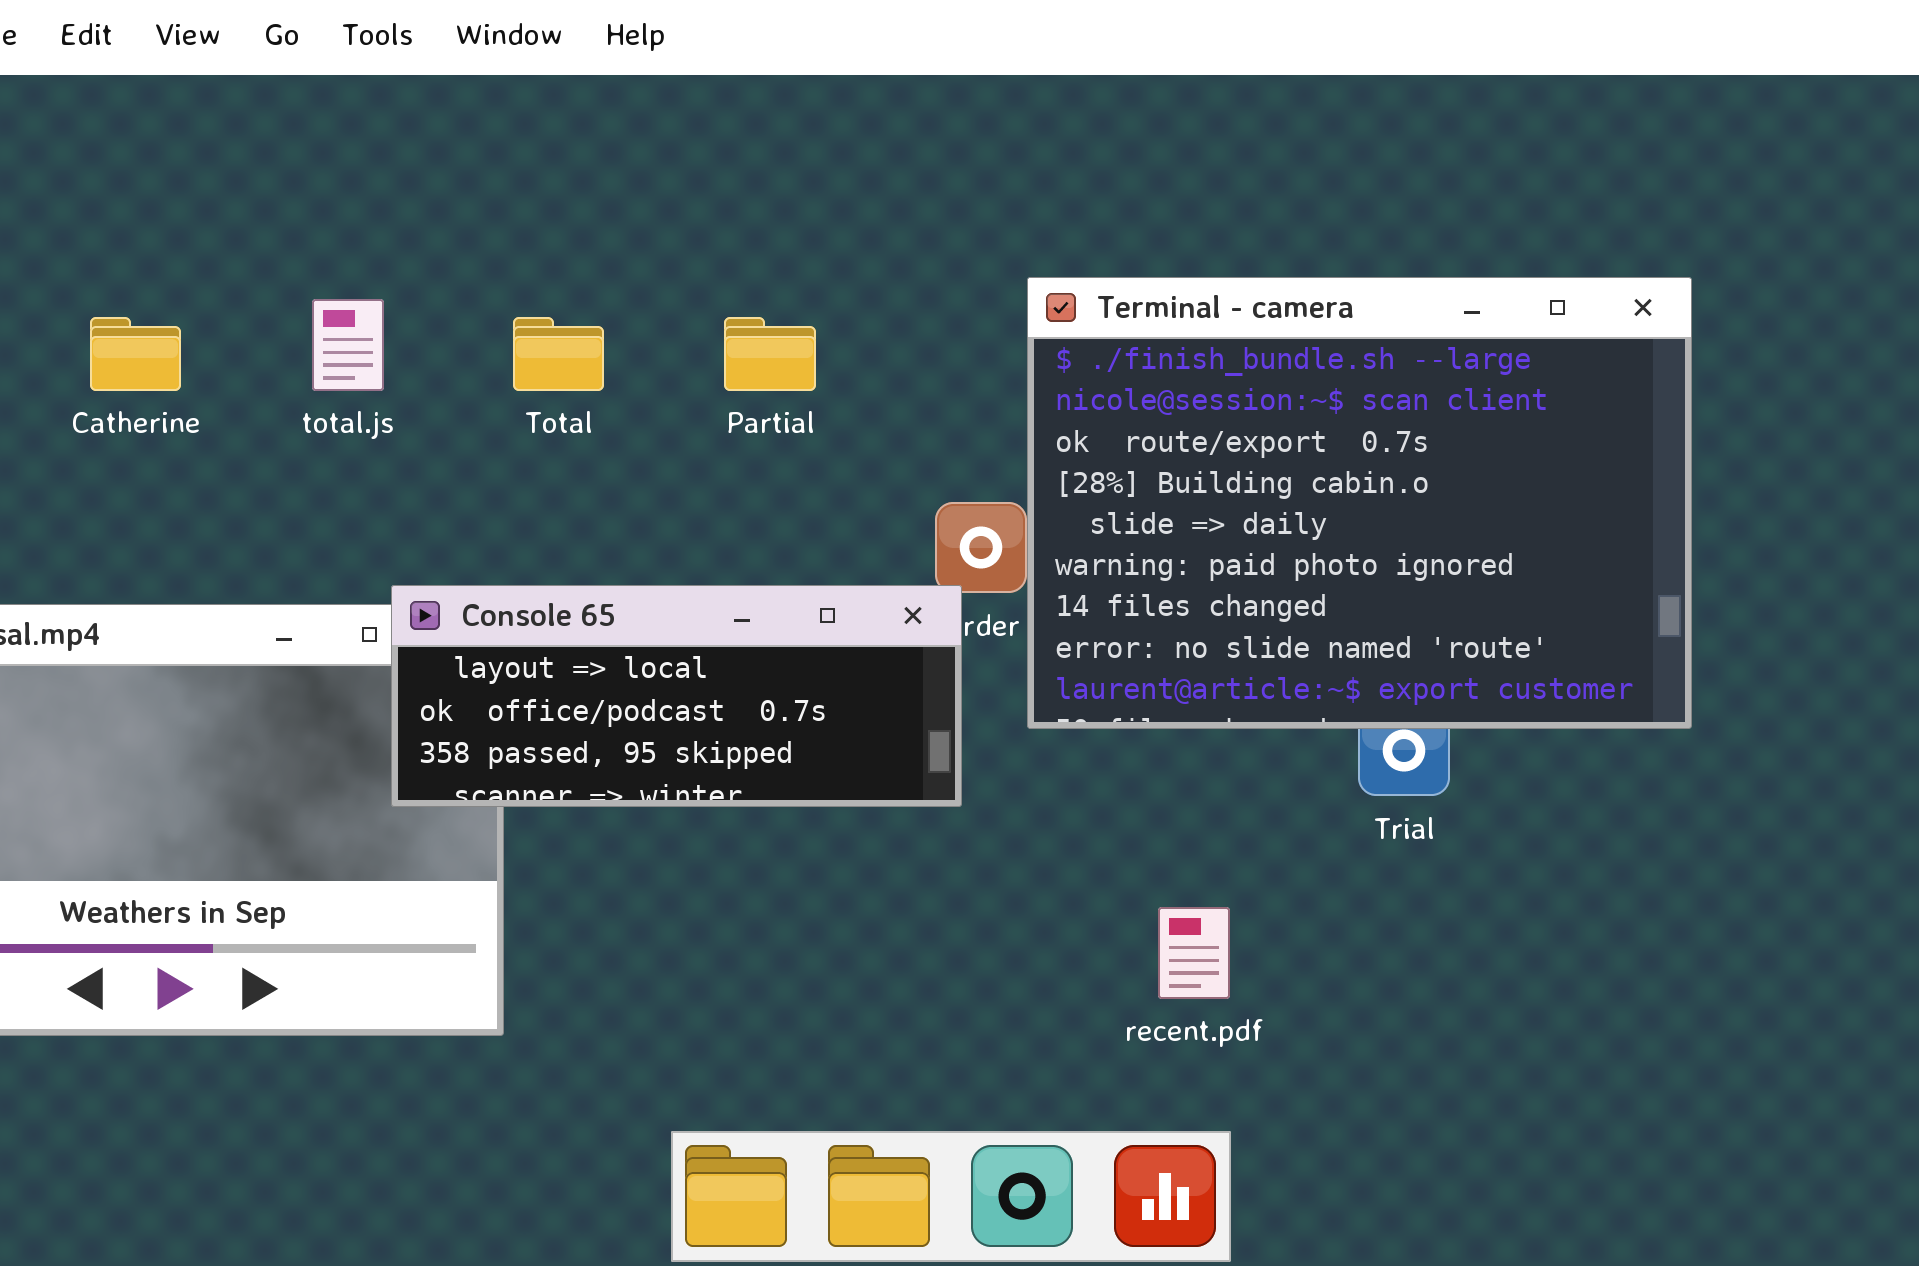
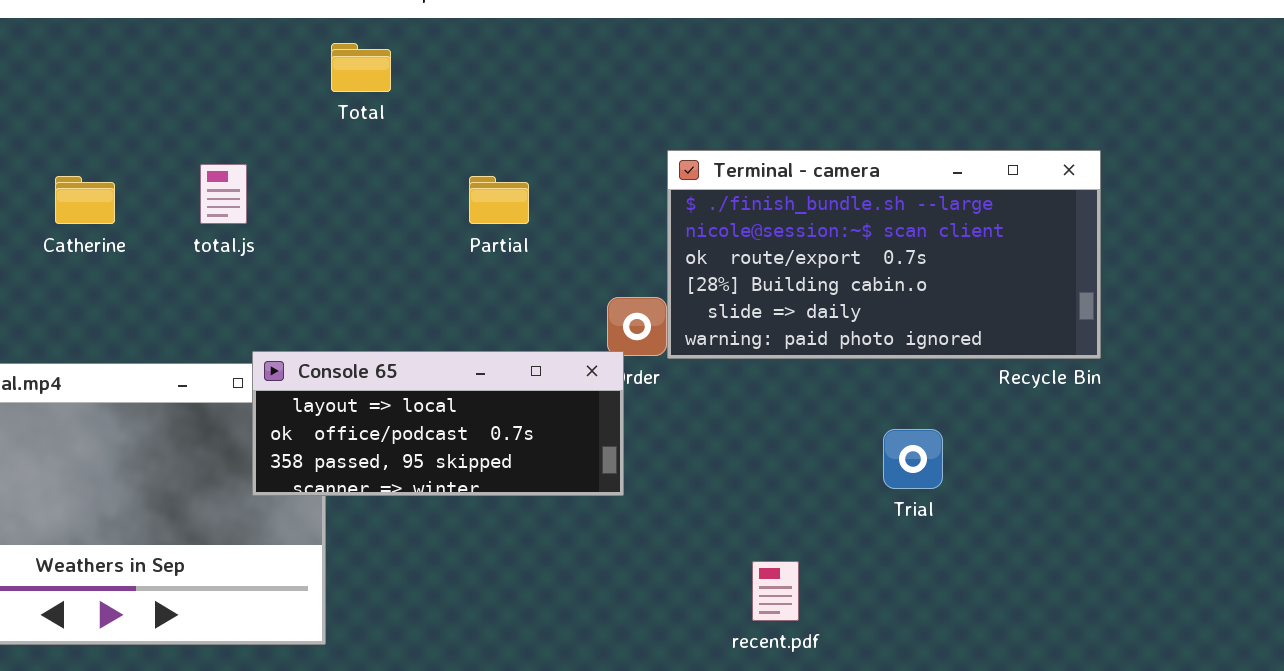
Terminal - camera: [1027,277,1692,729] -> [667,150,1101,359], resized
Total: [513,317,604,391] -> [331,43,391,92], moved

